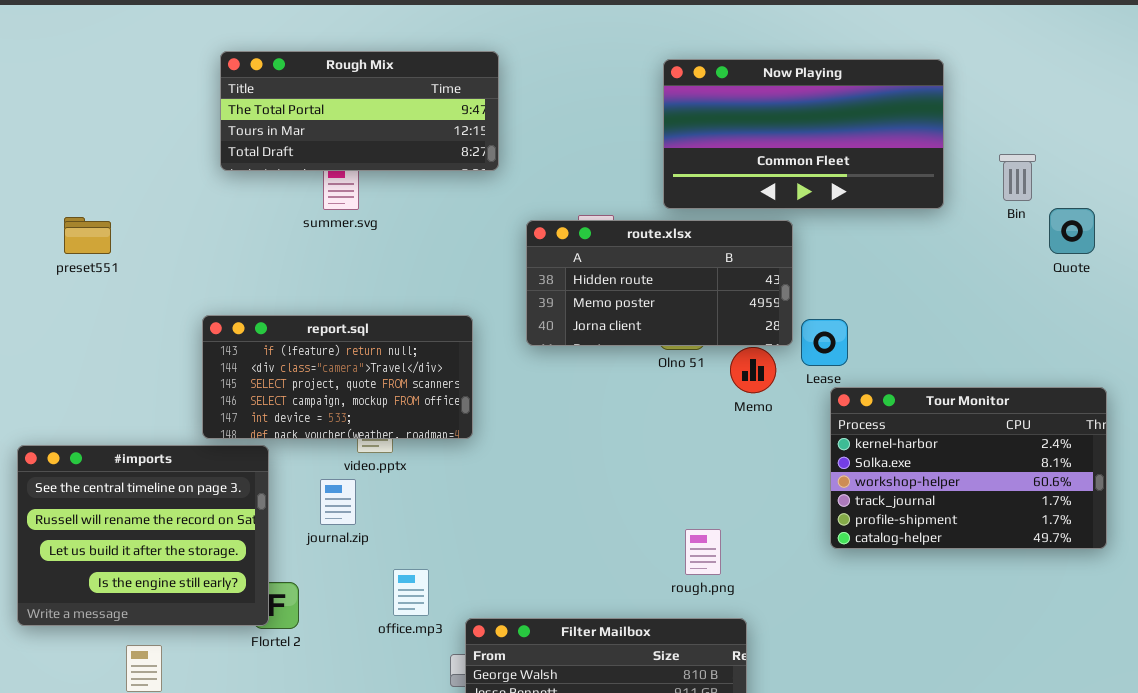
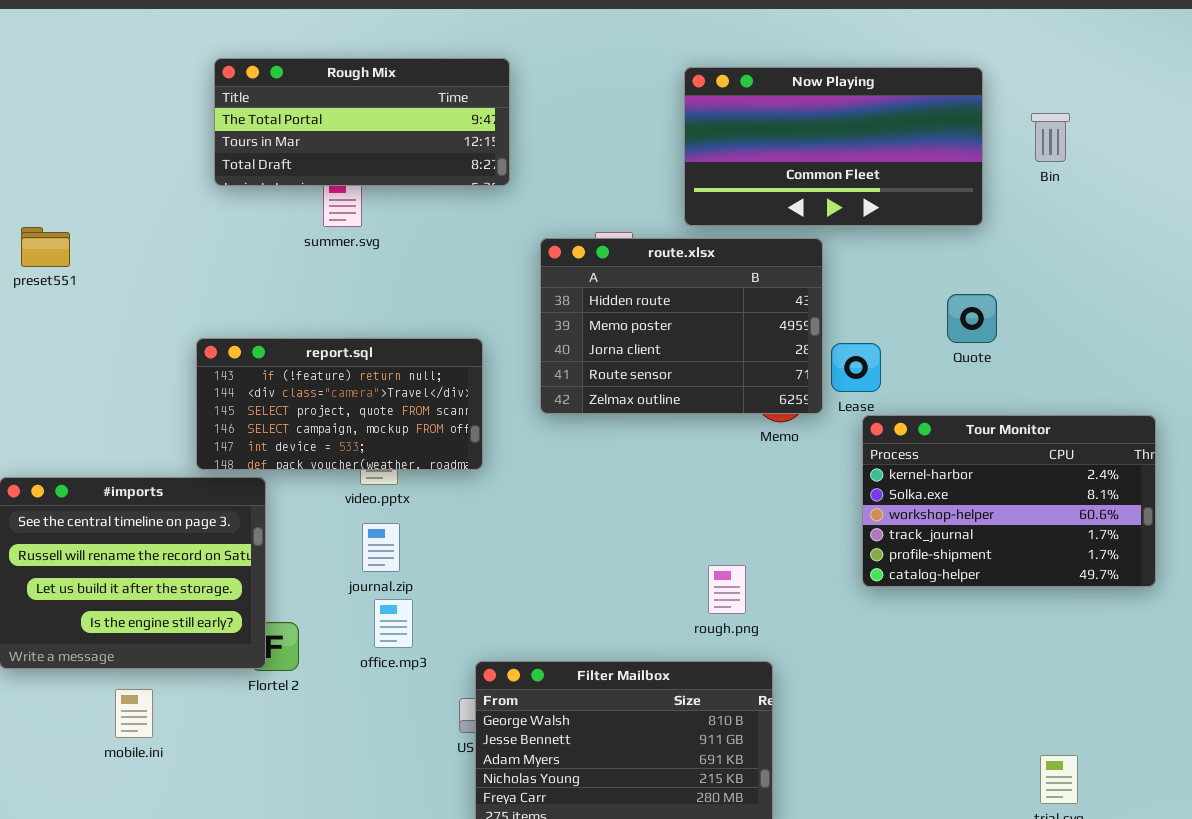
Bin: [999,154,1036,201] -> [1031,113,1070,162], moved
Quote: [1049,208,1095,254] -> [947,294,997,343], moved
preset551: [64,217,111,254] -> [21,227,70,267], moved
route.xlsx: [526,220,793,346] -> [540,238,823,414], resized
journal.zip: [320,479,356,525] -> [362,523,400,572], moved
office.mp3: [393,569,429,616] -> [374,599,413,648], moved

